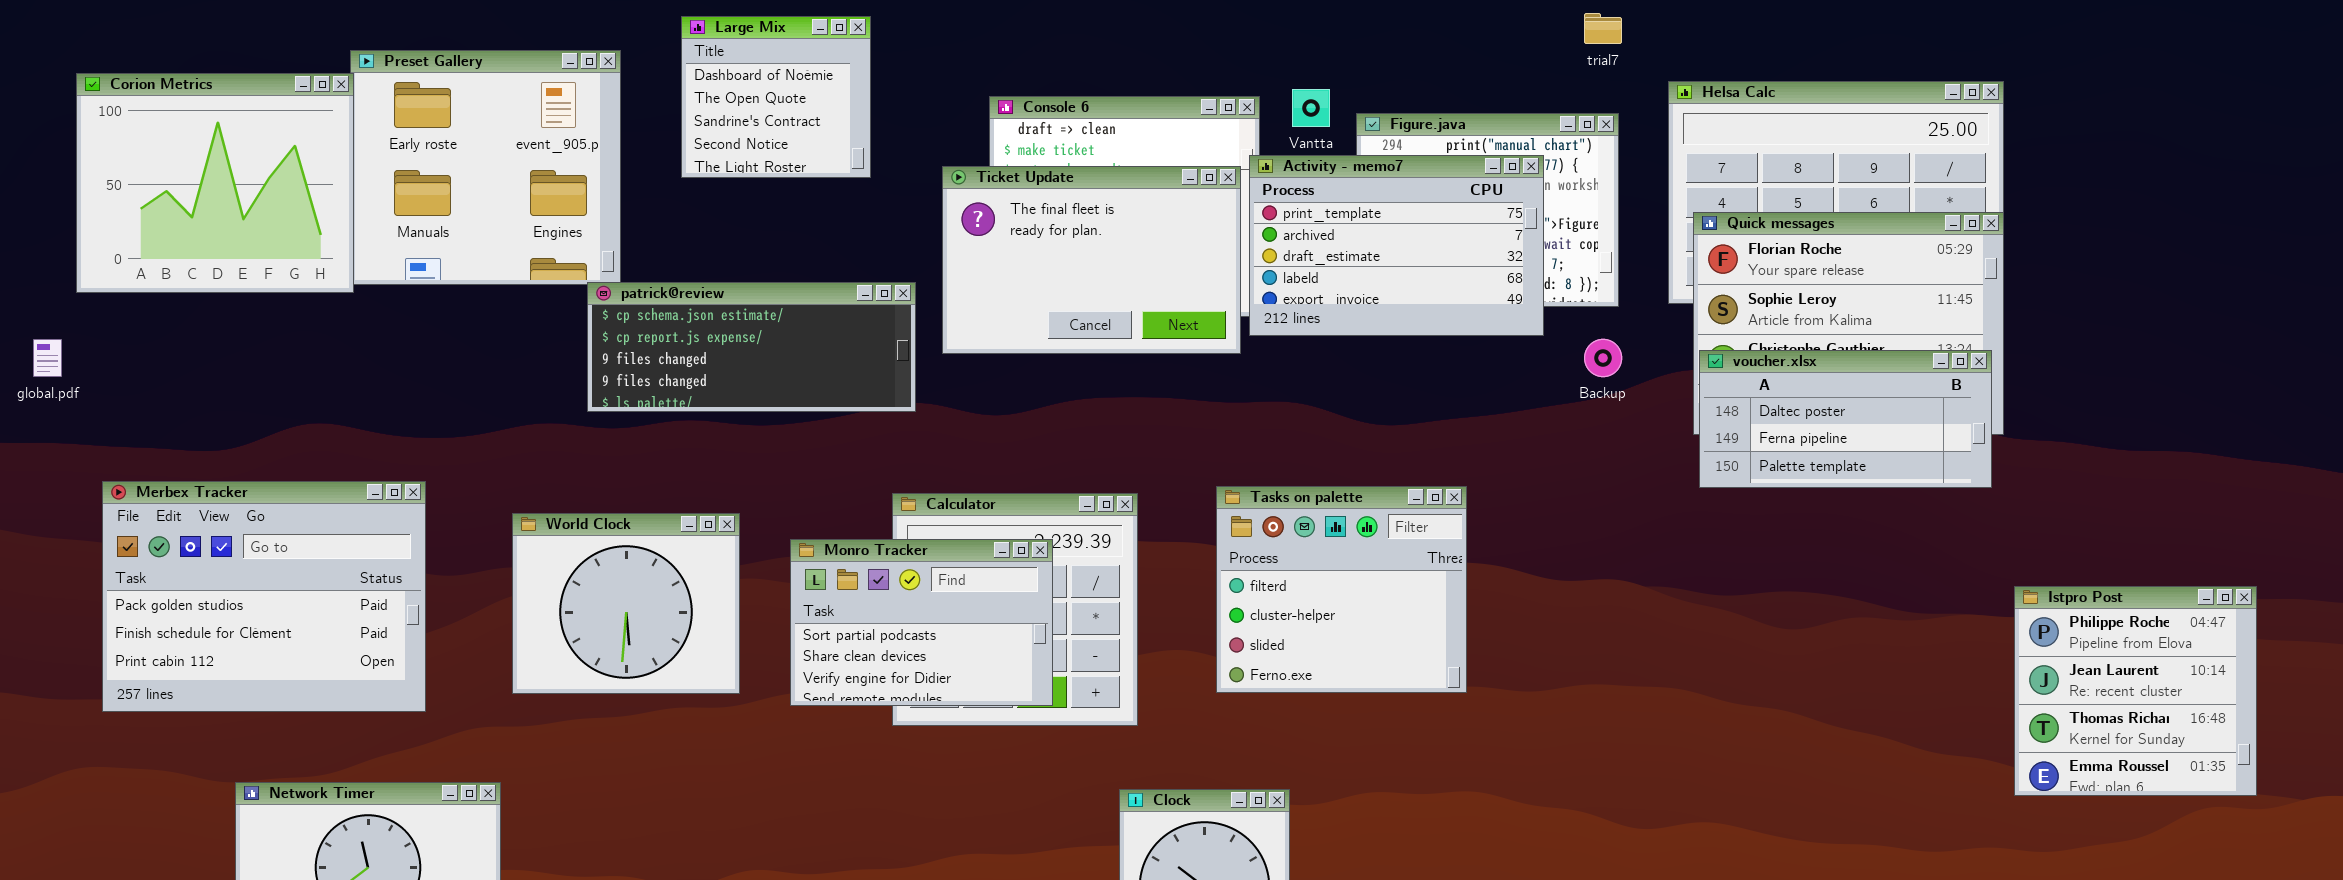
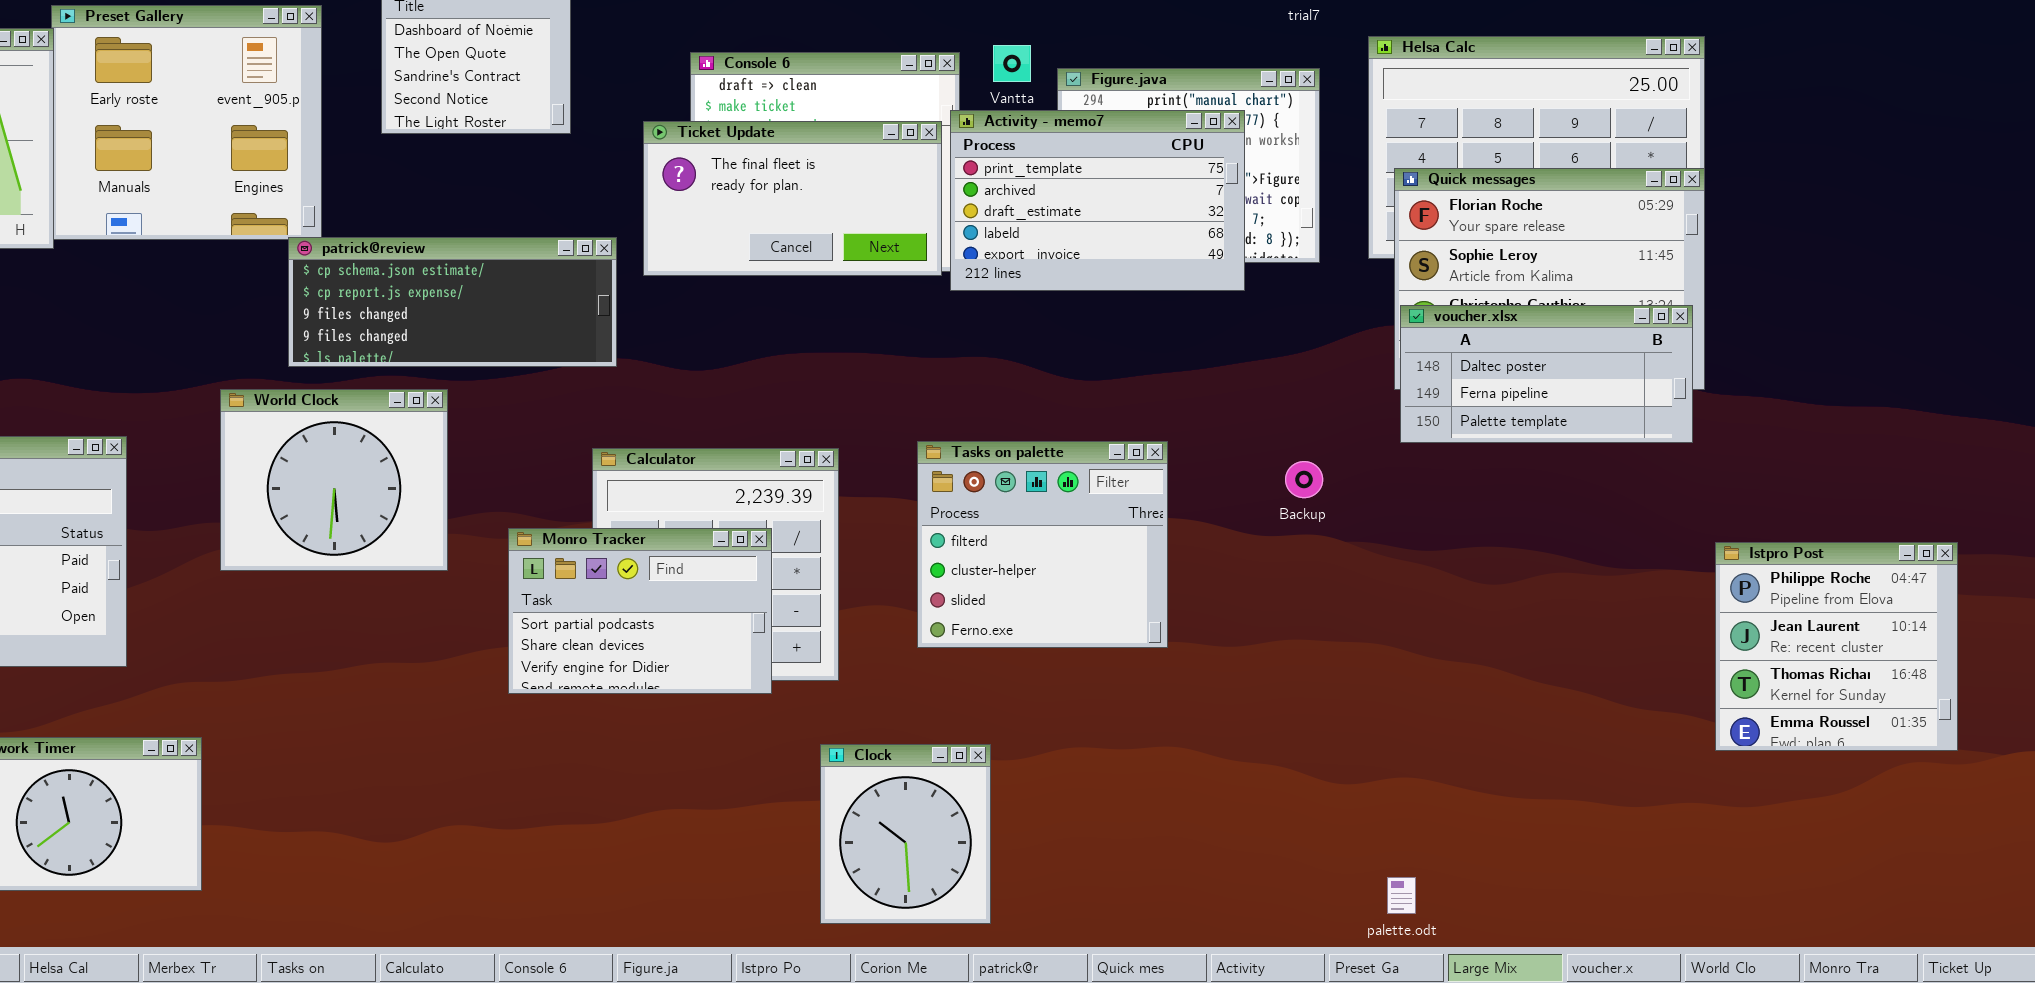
Ticket Update: [942,166,1241,354] -> [643,121,942,276], resized
Backup: [1584,339,1622,377] -> [1285,461,1323,498], moved
World Clock: [512,513,740,694] -> [220,389,448,571], moved
Monro Tracker: [790,539,1053,706] -> [508,528,772,694], moved

